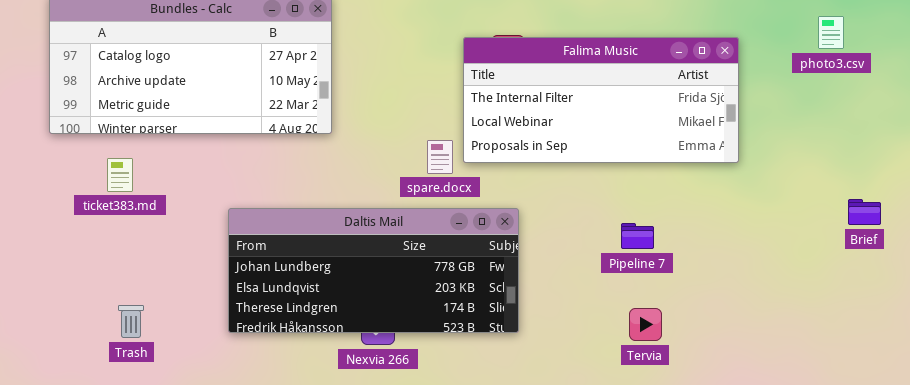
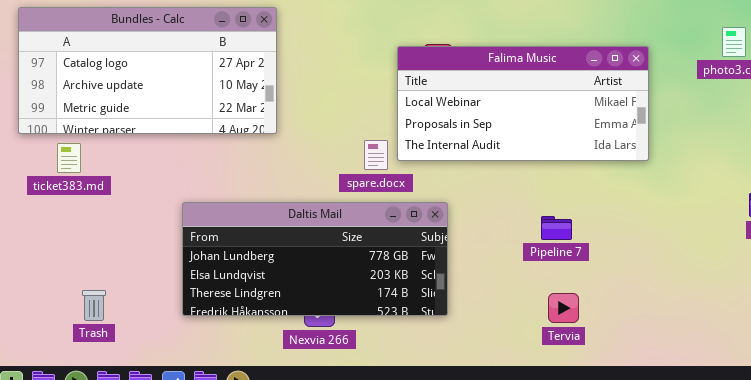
Falima Music: [463,37,739,163] -> [397,46,649,161], scrolled down 1 row
ticket383.md: [107,158,133,192] -> [57,143,81,173], moved

